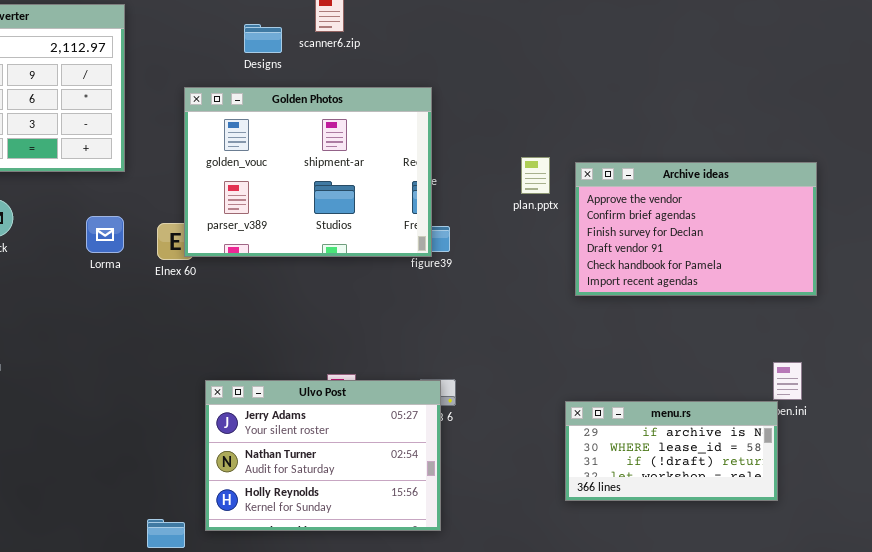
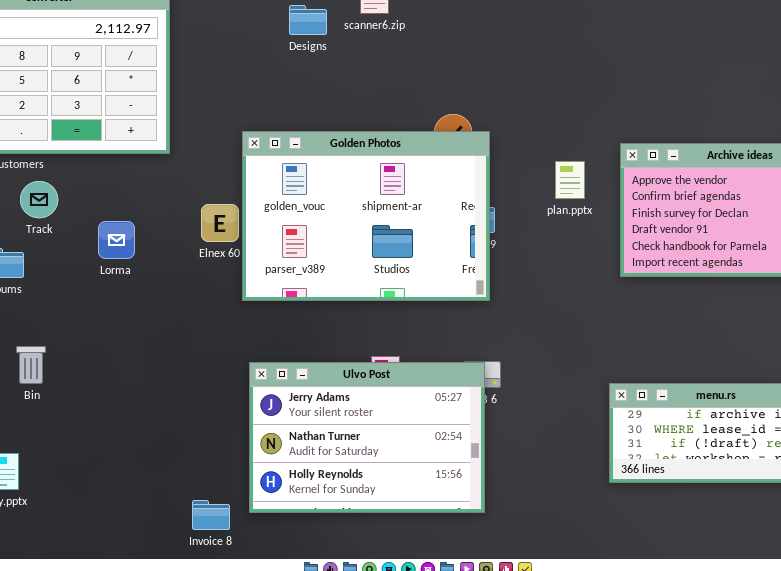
Golden Photos: [184,87,432,257] -> [242,131,490,301], moved
plan.pptx: [521,157,550,194] -> [555,161,585,199], moved
Lorma: [86,216,124,253] -> [98,221,135,259], moved

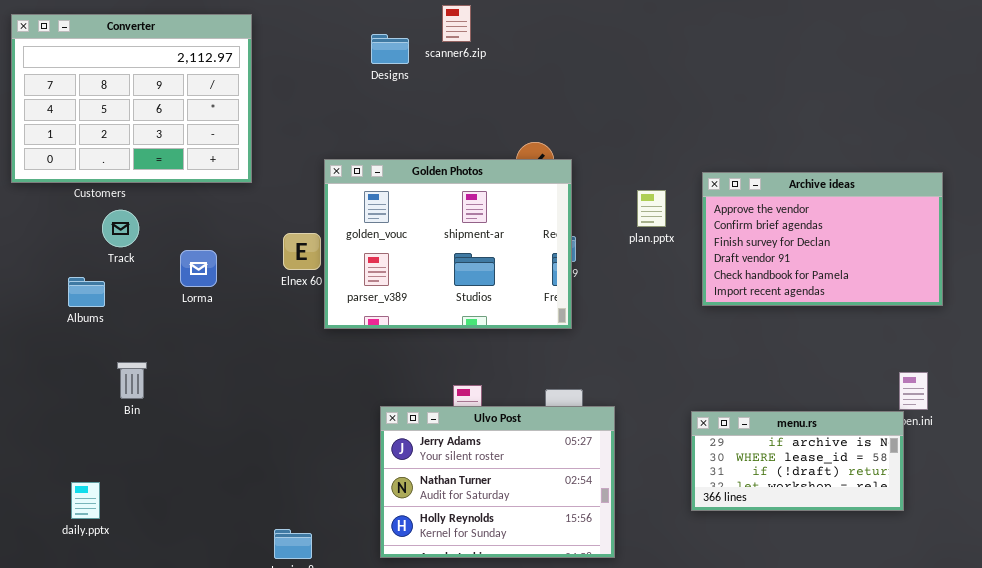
Bin: [16,346,46,384] -> [117,362,147,399], moved
Ulvo Post: [249,362,485,513] -> [380,406,615,558], moved

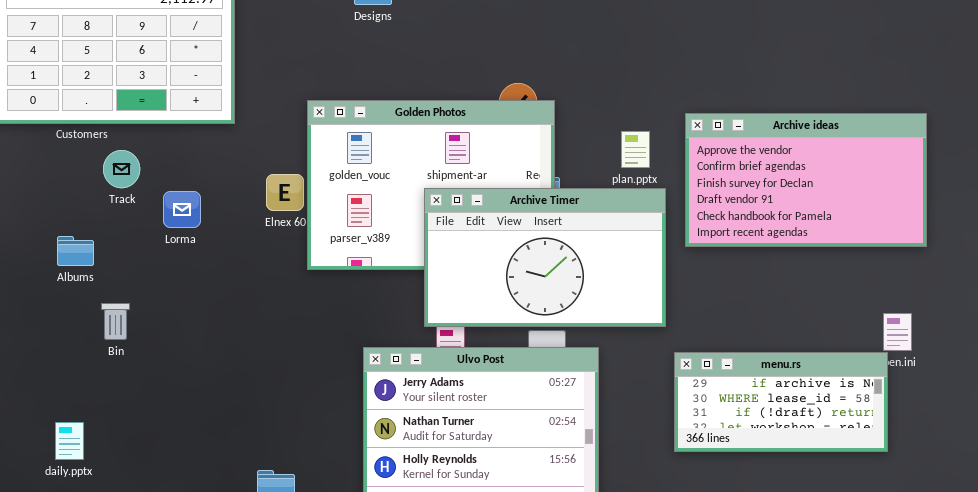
Track: [102,210,139,247] -> [103,150,140,188], moved
Archive Timer: none -> [424,188,666,327], opened
Albums: [68,277,105,307] -> [57,236,94,266], moved

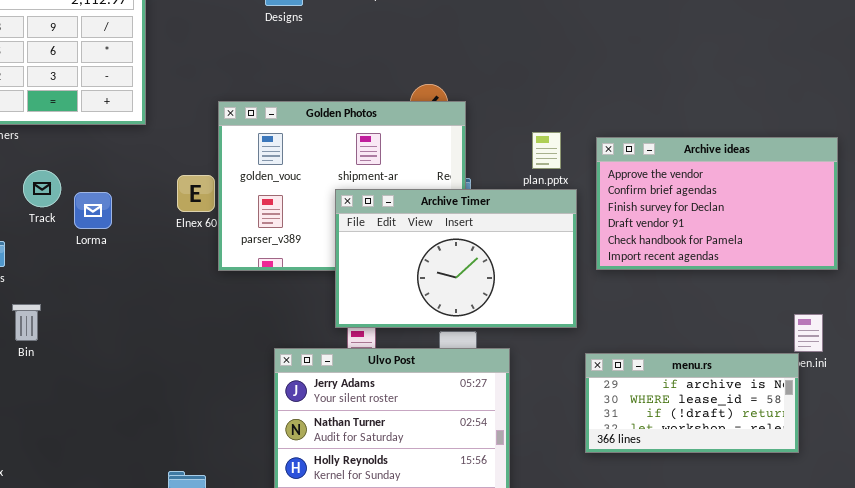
Archive ideas: [685,113,927,247] -> [596,137,838,270], moved
Track: [103,150,140,188] -> [23,170,61,207], moved

